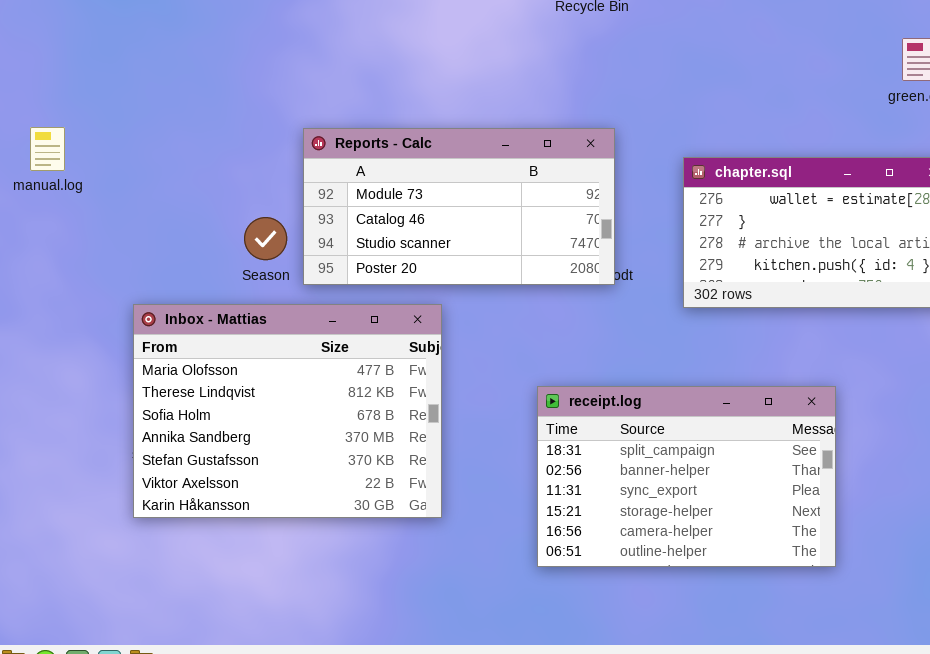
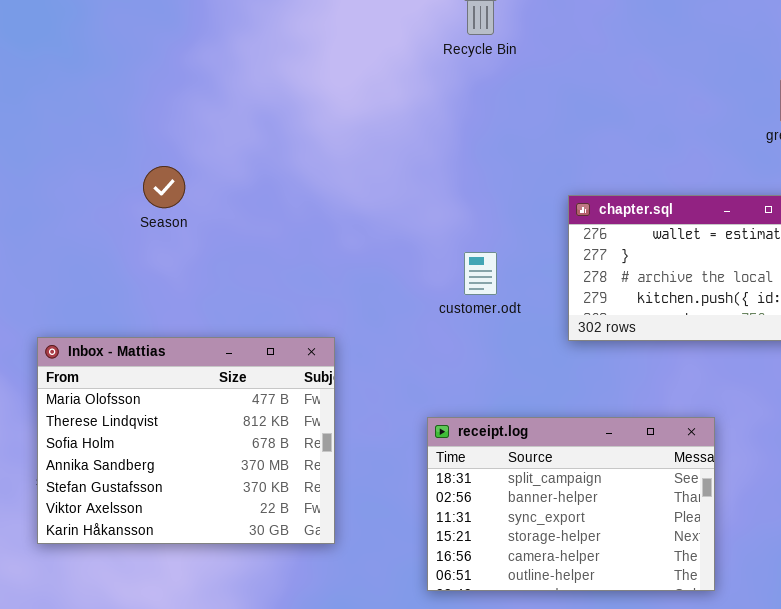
Reports - Calc: [303,128,615,285] -> none, closed
Season: [244,217,287,260] -> [143,166,185,208], moved

